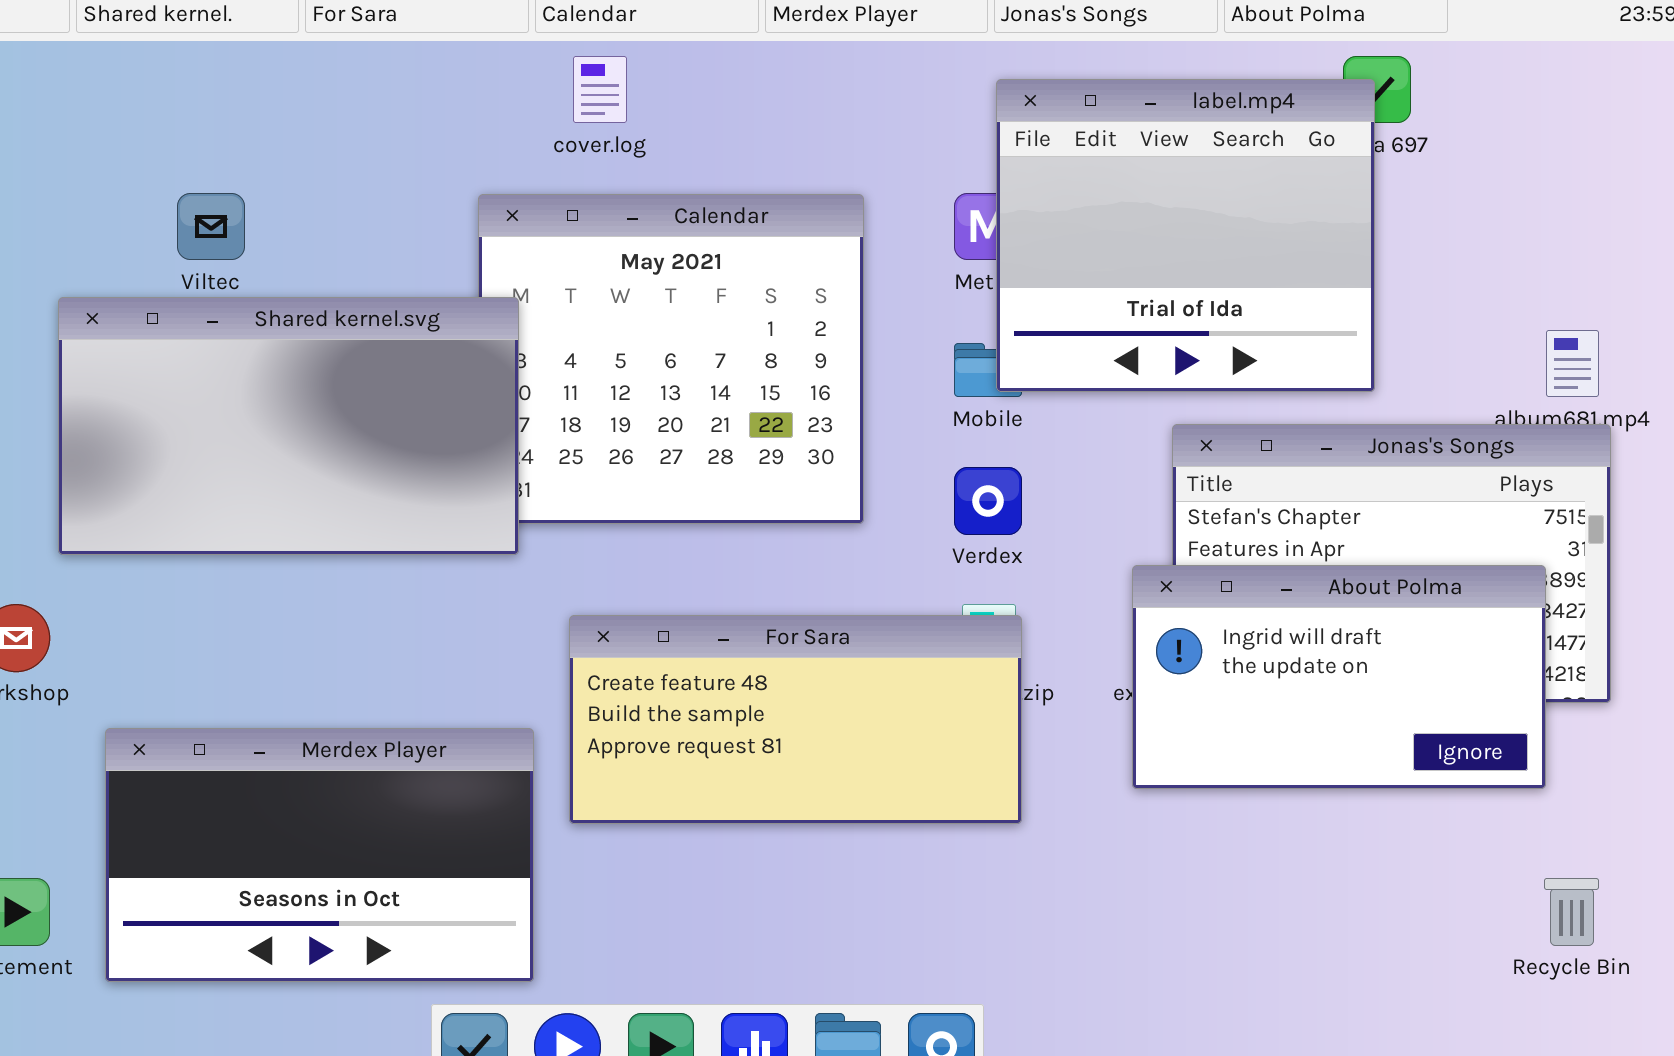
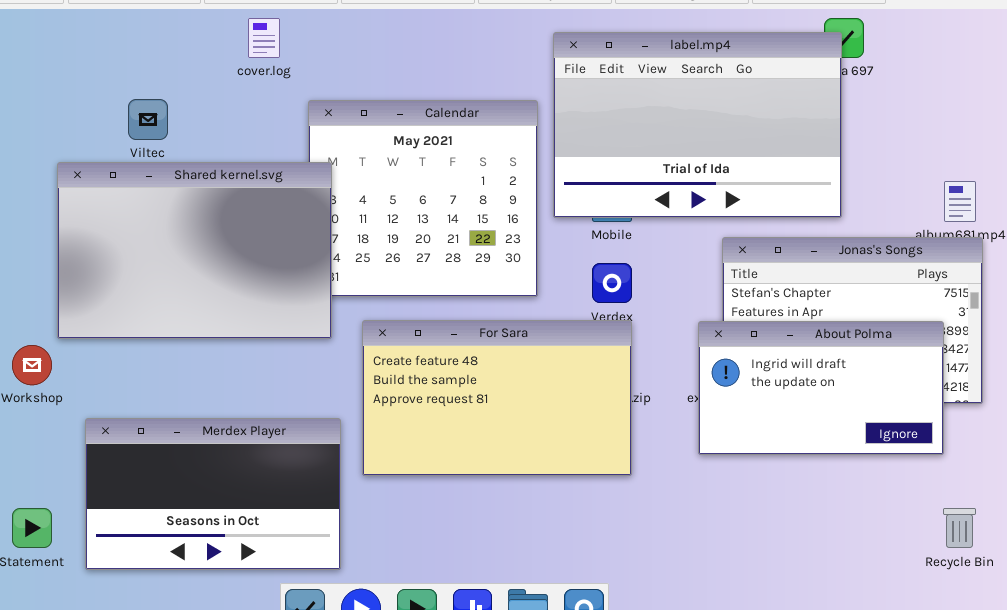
cover.log: [573,56,627,123] -> [248,18,280,58], moved
label.mp4: [996,79,1375,392] -> [553,32,842,218], resized
Shared kernel.svg: [58,297,519,555] -> [57,162,332,339], resized
For Sara: [569,615,1022,824] -> [362,320,632,476], resized

